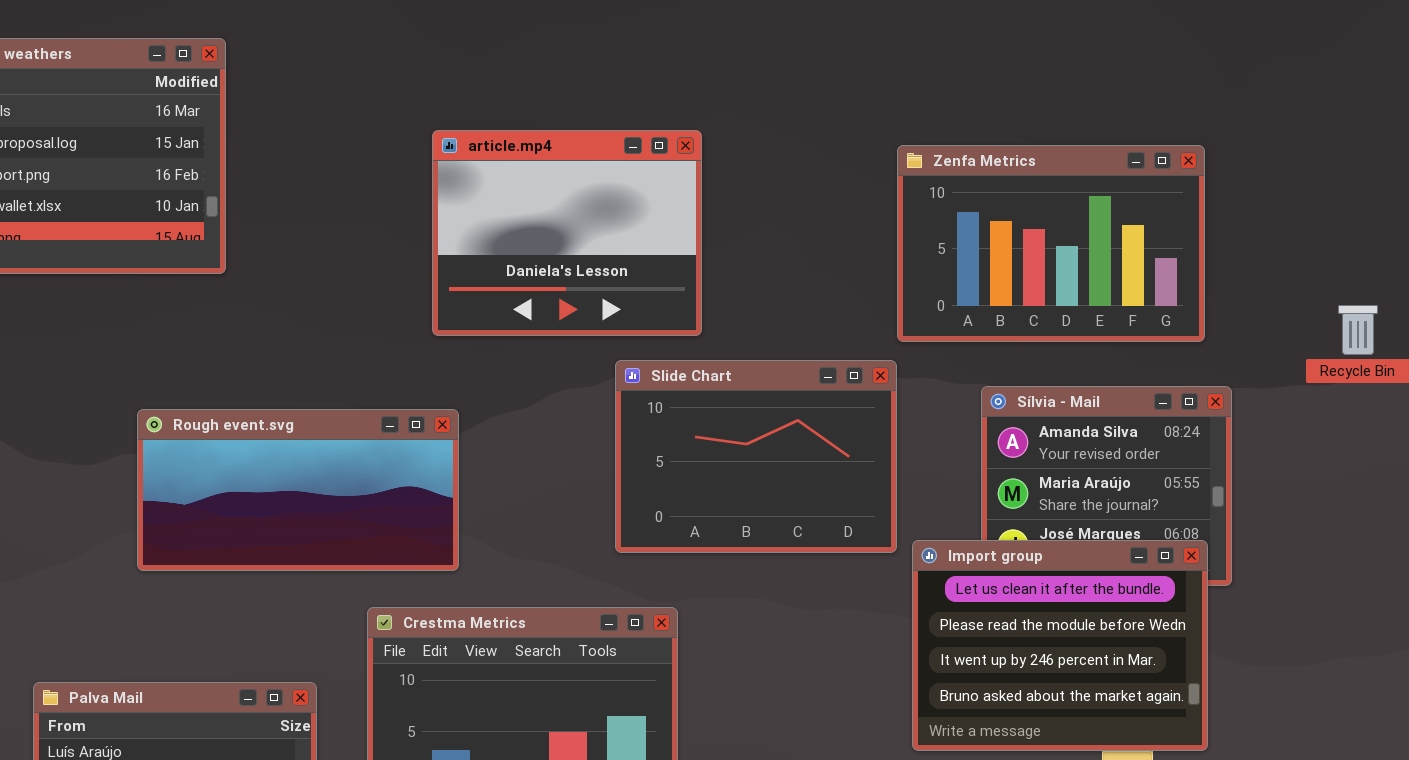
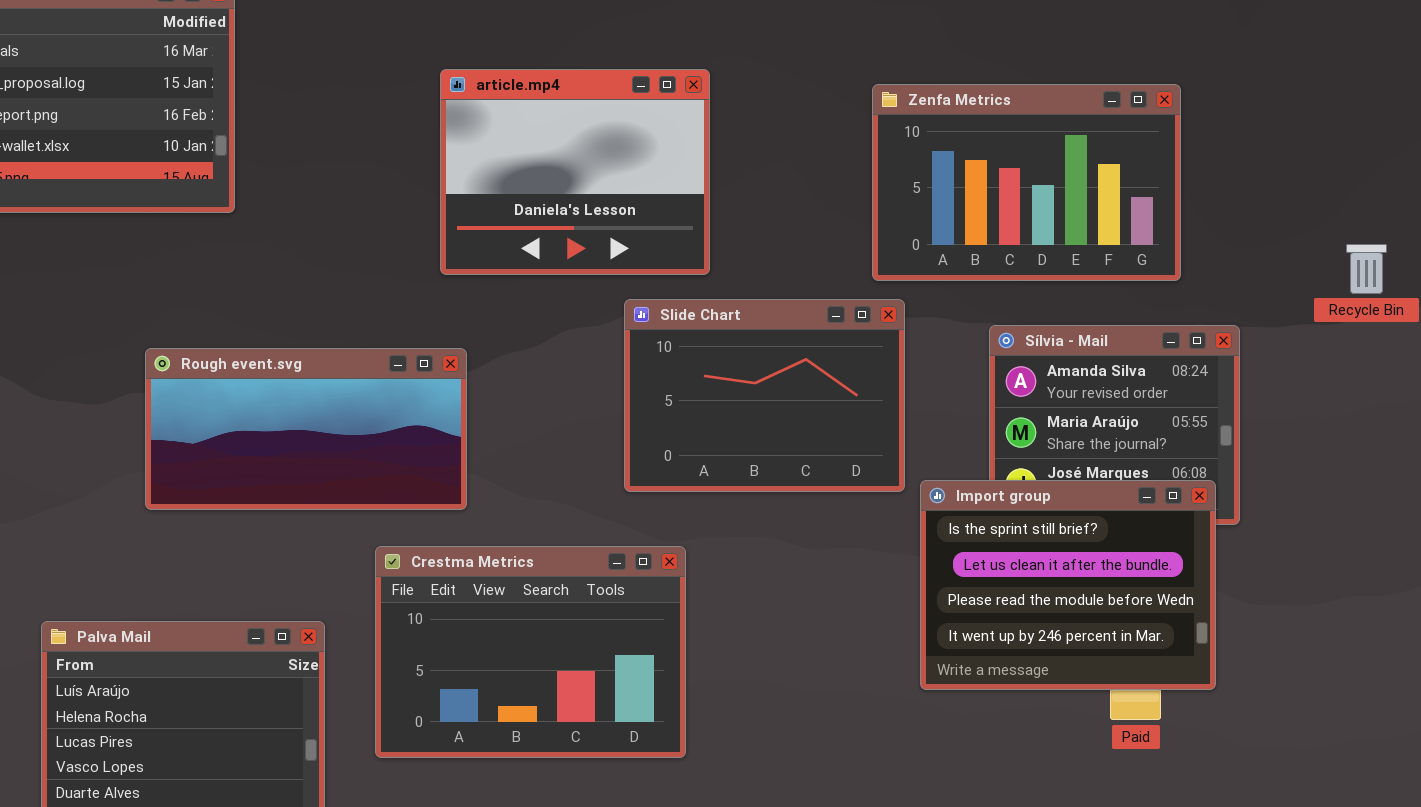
Zenfa Metrics: [897,145,1205,342] -> [872,84,1181,281], moved
Import group: [912,540,1208,751] -> [920,480,1216,690], scrolled up 1 row

